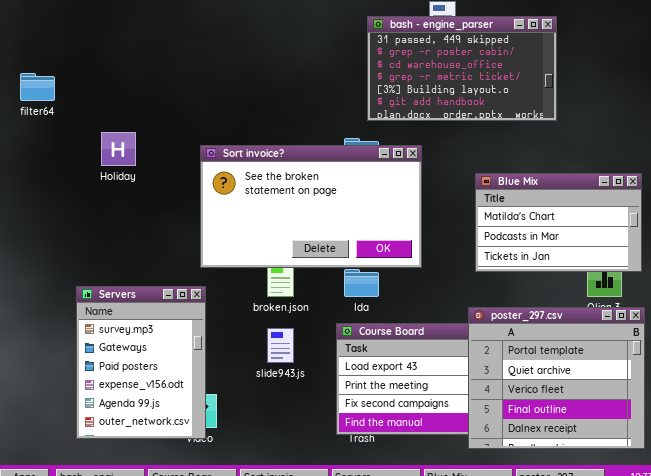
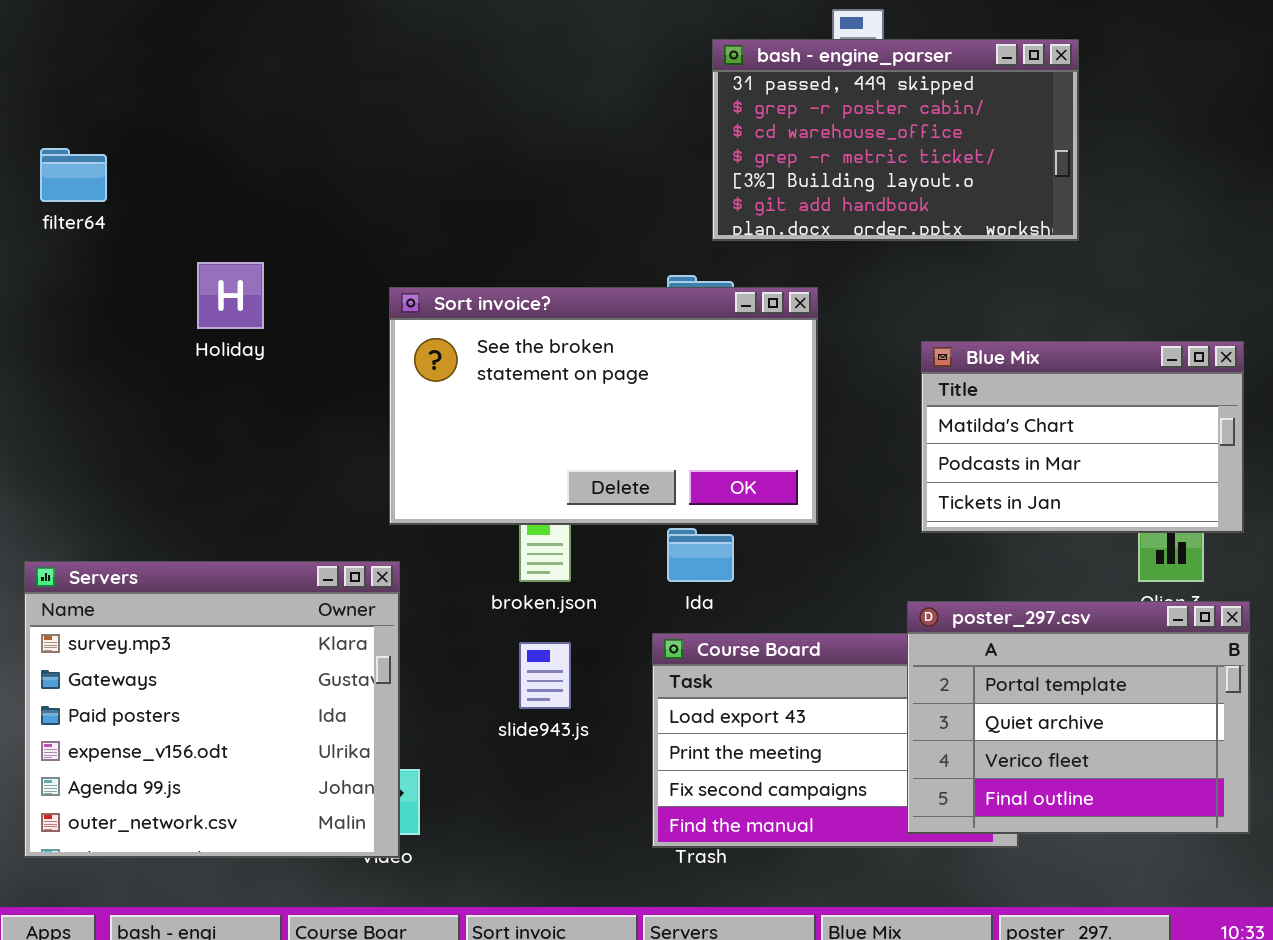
Servers: [76,286,206,439] -> [24,561,400,858], resized
poster_297.csv: [468,307,645,449] -> [907,601,1250,834], resized

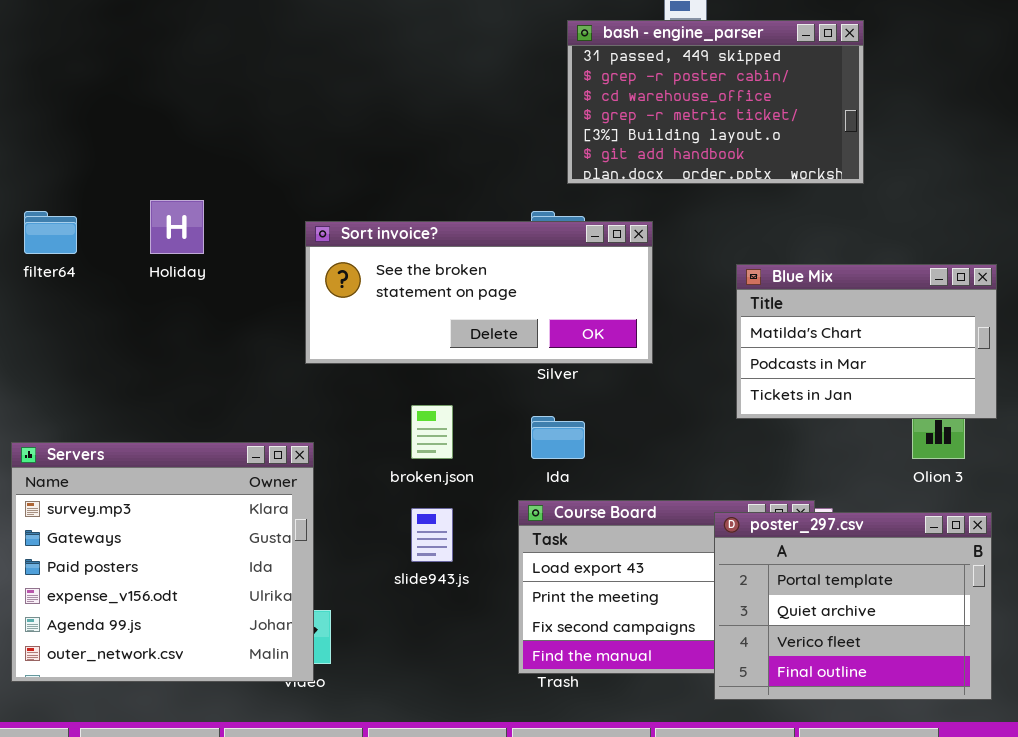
filter64: [40,148,107,202] -> [24,211,77,254], moved
Sort invoice?: [389,287,818,525] -> [305,221,653,364], resized
poster_297.csv: [907,601,1250,834] -> [714,512,992,700], moved

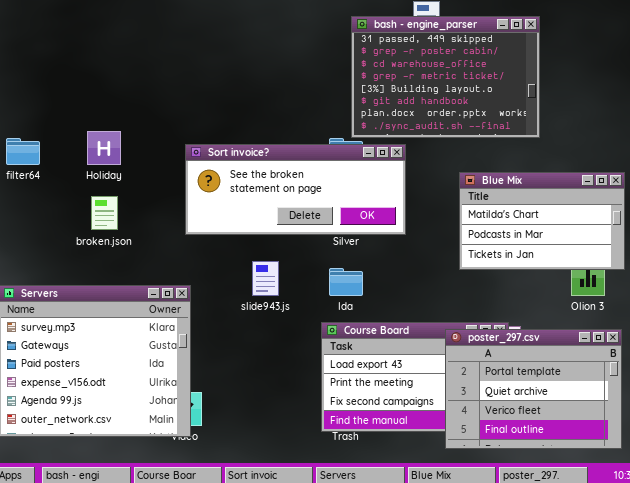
bash - engine_parser: [567,20,864,184] -> [351,16,540,138], resized
broken.json: [411,405,453,459] -> [91,196,118,230], moved
slide943.js: [411,508,453,562] -> [252,261,279,296], moved

